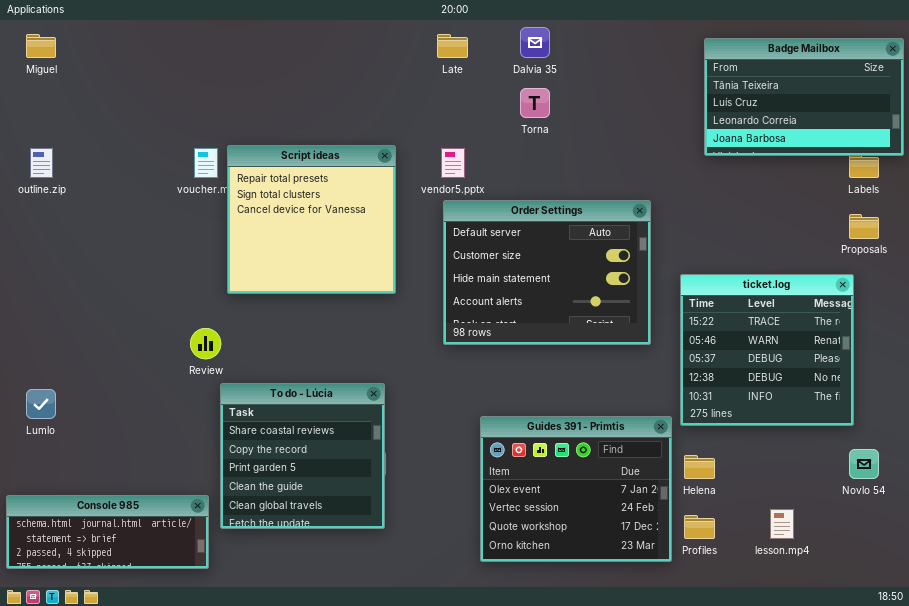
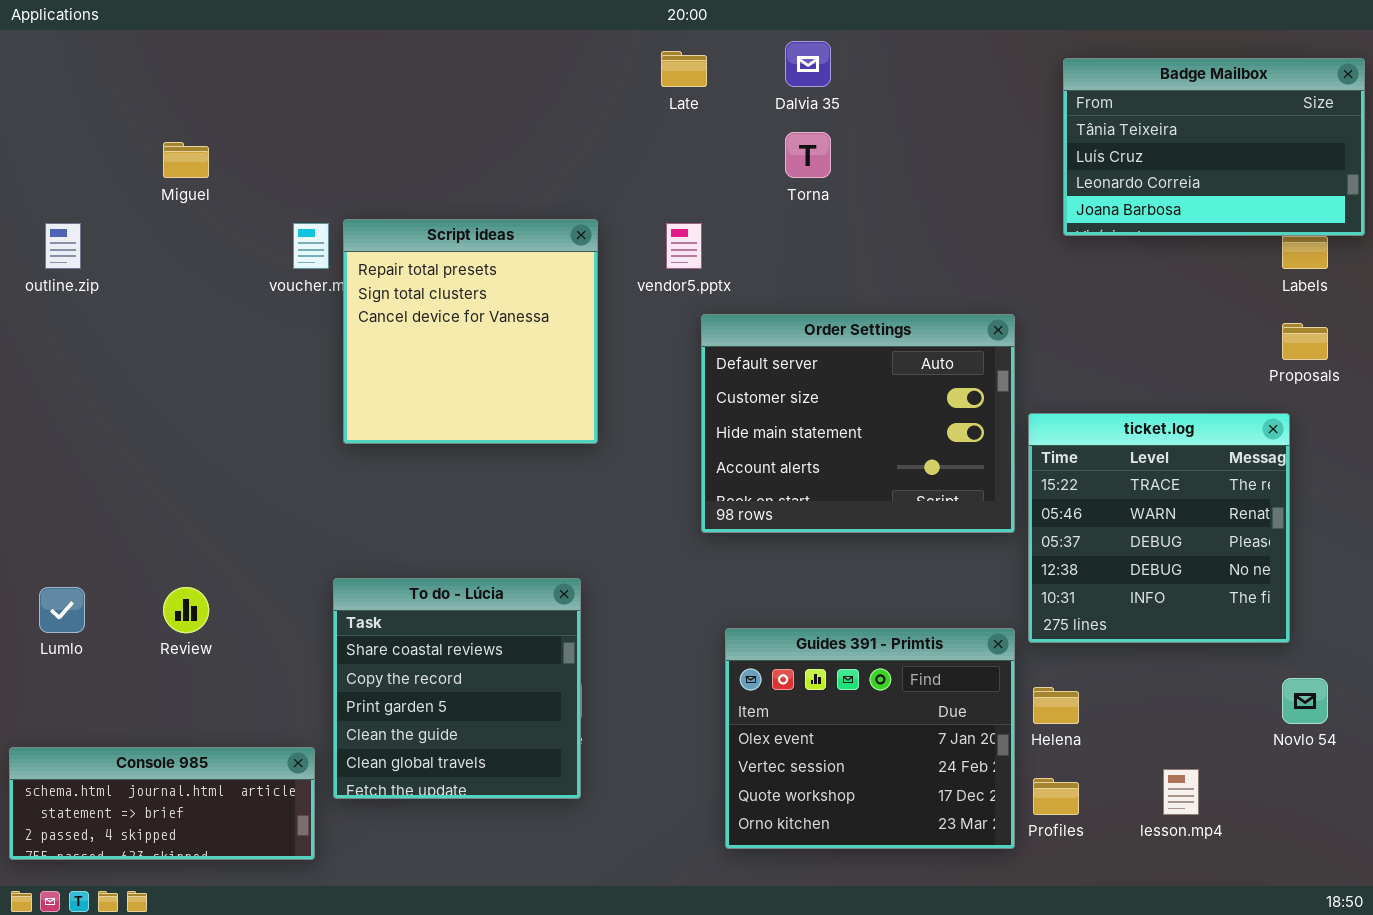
Miguel: [26,34,56,58] -> [163,142,209,178], moved
Order Settings: [443,200,651,345] -> [701,314,1015,533], moved
Review: [190,328,221,359] -> [163,587,209,633], moved

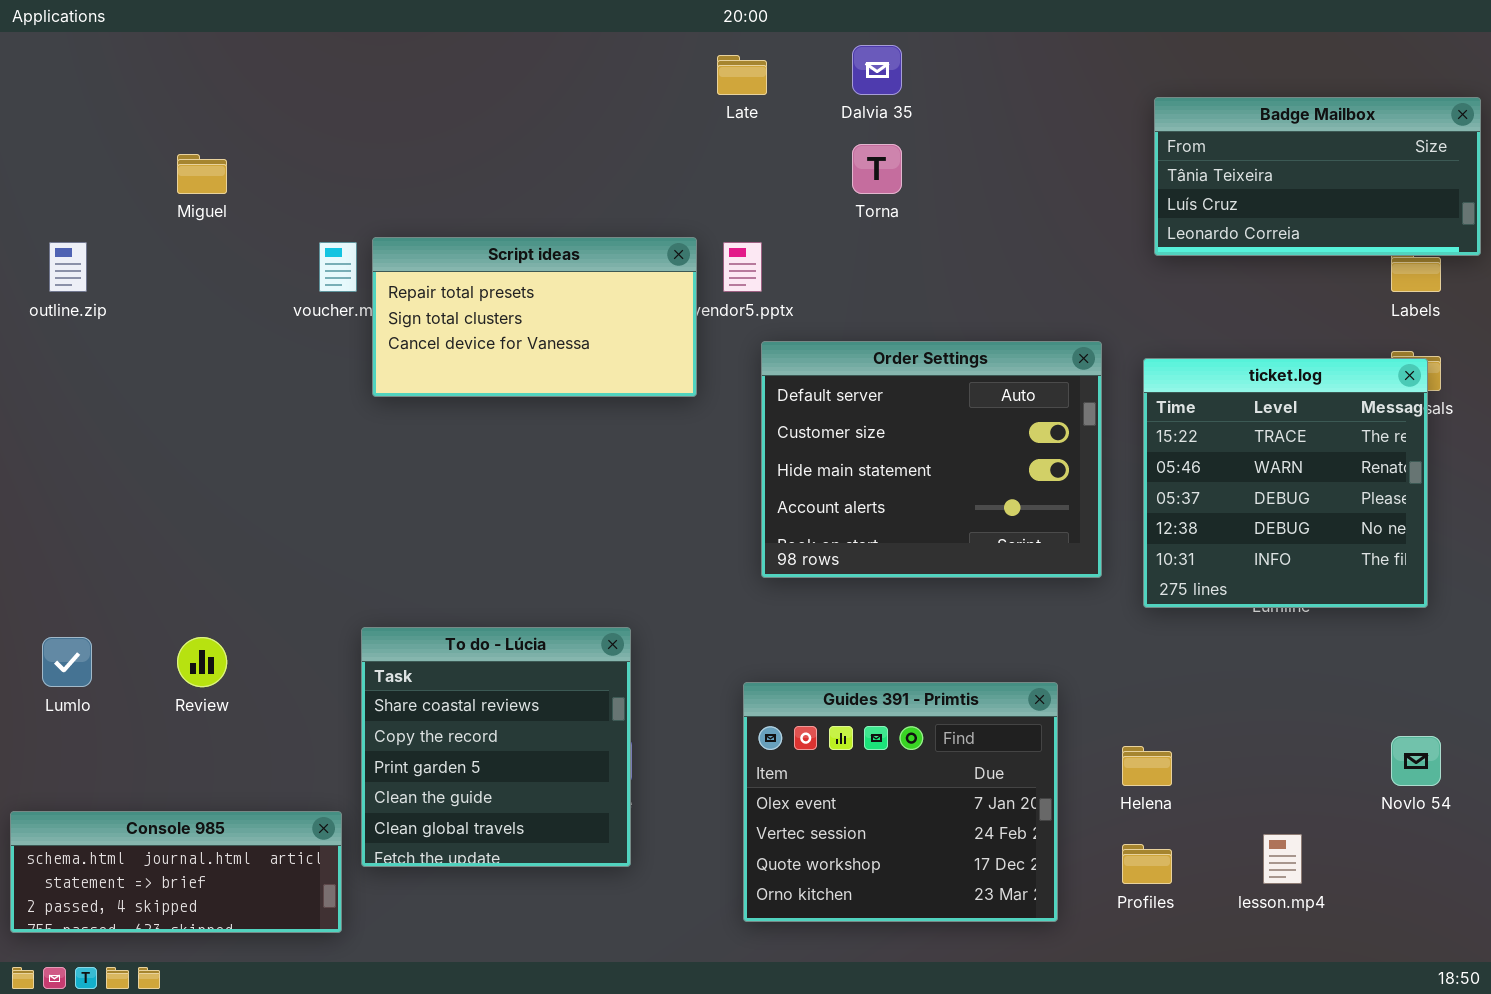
Badge Mailbox: [1063,58,1365,236] -> [1154,97,1481,256], resized
Script ideas: [343,219,598,444] -> [372,237,697,397], resized
ticket.log: [1028,413,1290,643] -> [1143,358,1428,608], moved
Guides 391 - Primtis: [725,628,1015,849] -> [743,682,1058,922], moved

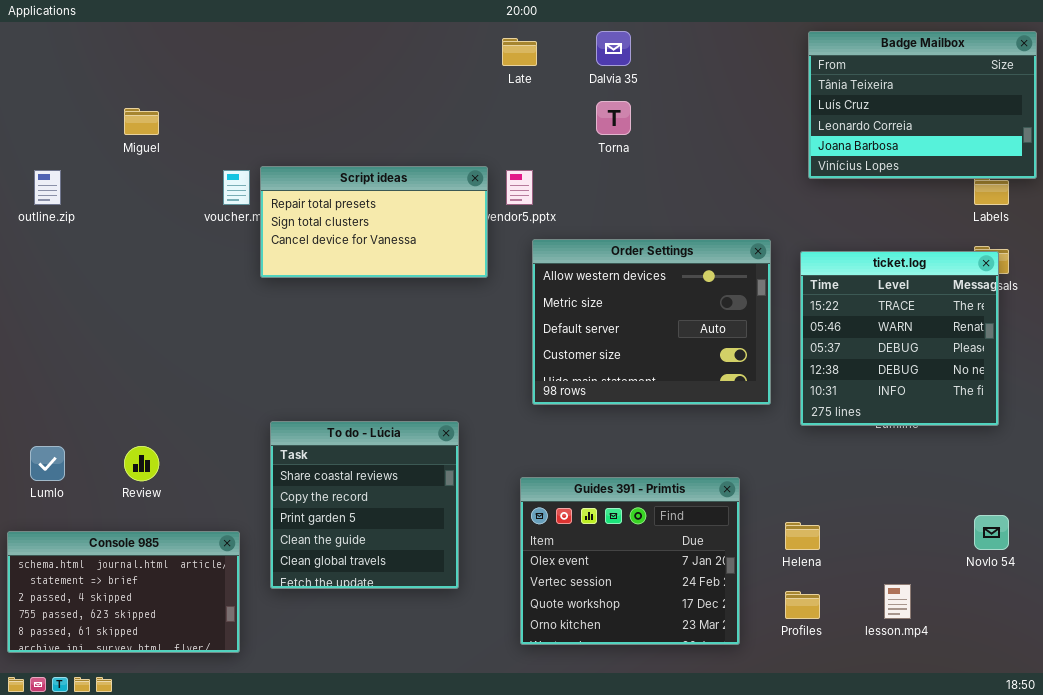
Badge Mailbox: [1154,97,1481,256] -> [808,31,1037,179], resized
Order Settings: [761,341,1102,578] -> [532,239,771,405], scrolled up 2 rows
To do - Lúcia: [361,627,631,867] -> [270,421,459,589], moved
Console 985: [10,811,342,933] -> [7,531,240,653], resized

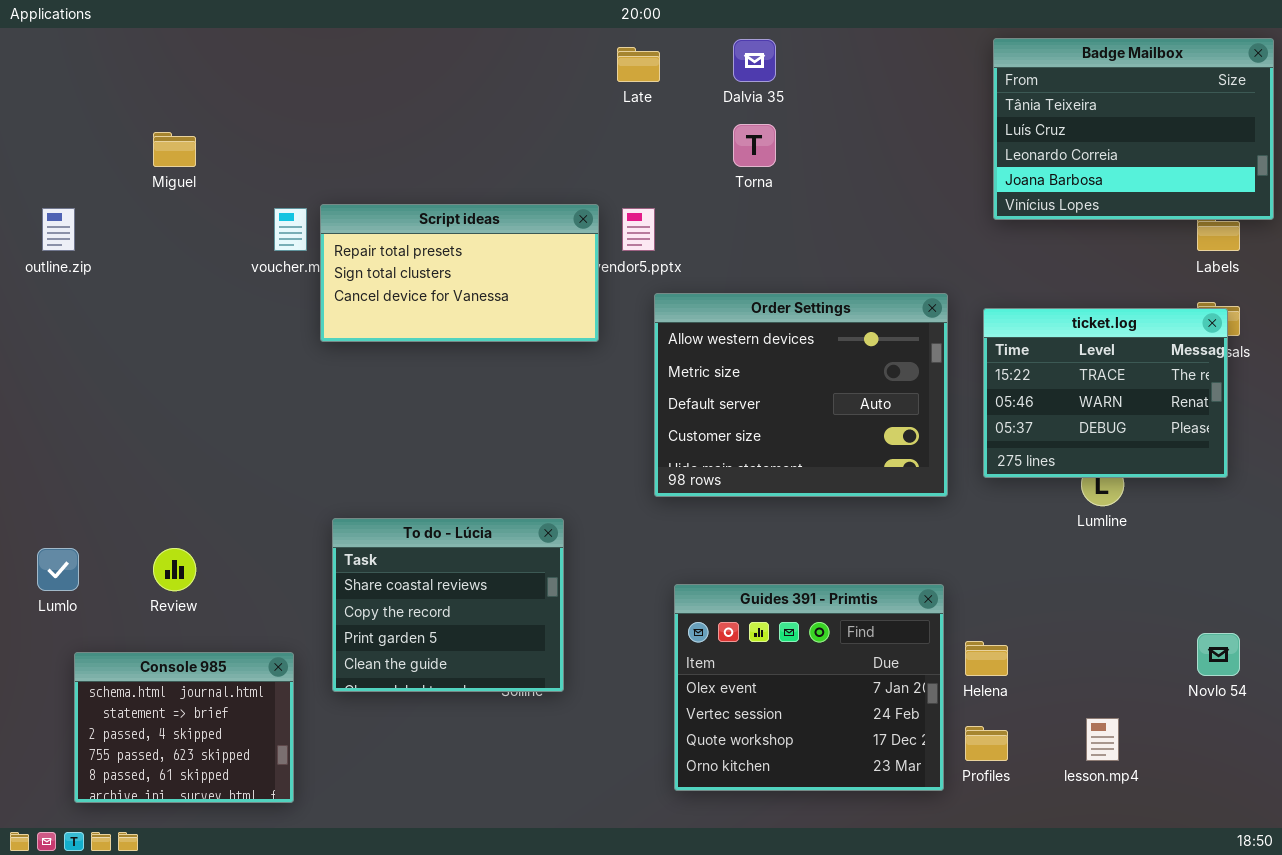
ticket.log: [800,251,999,426] -> [983,308,1228,478], resized
To do - Lúcia: [270,421,459,589] -> [332,518,564,692], resized
Guides 391 - Primtis: [520,477,740,645] -> [674,584,944,791], moved
Console 985: [7,531,240,653] -> [74,652,294,803], resized

